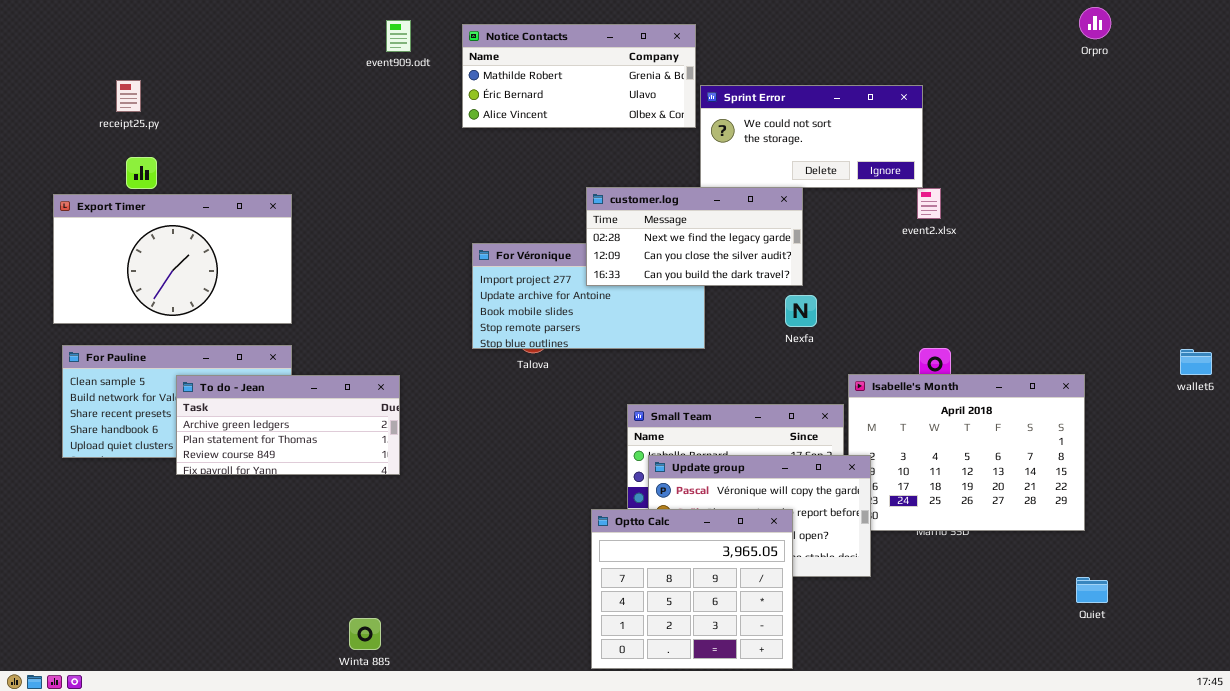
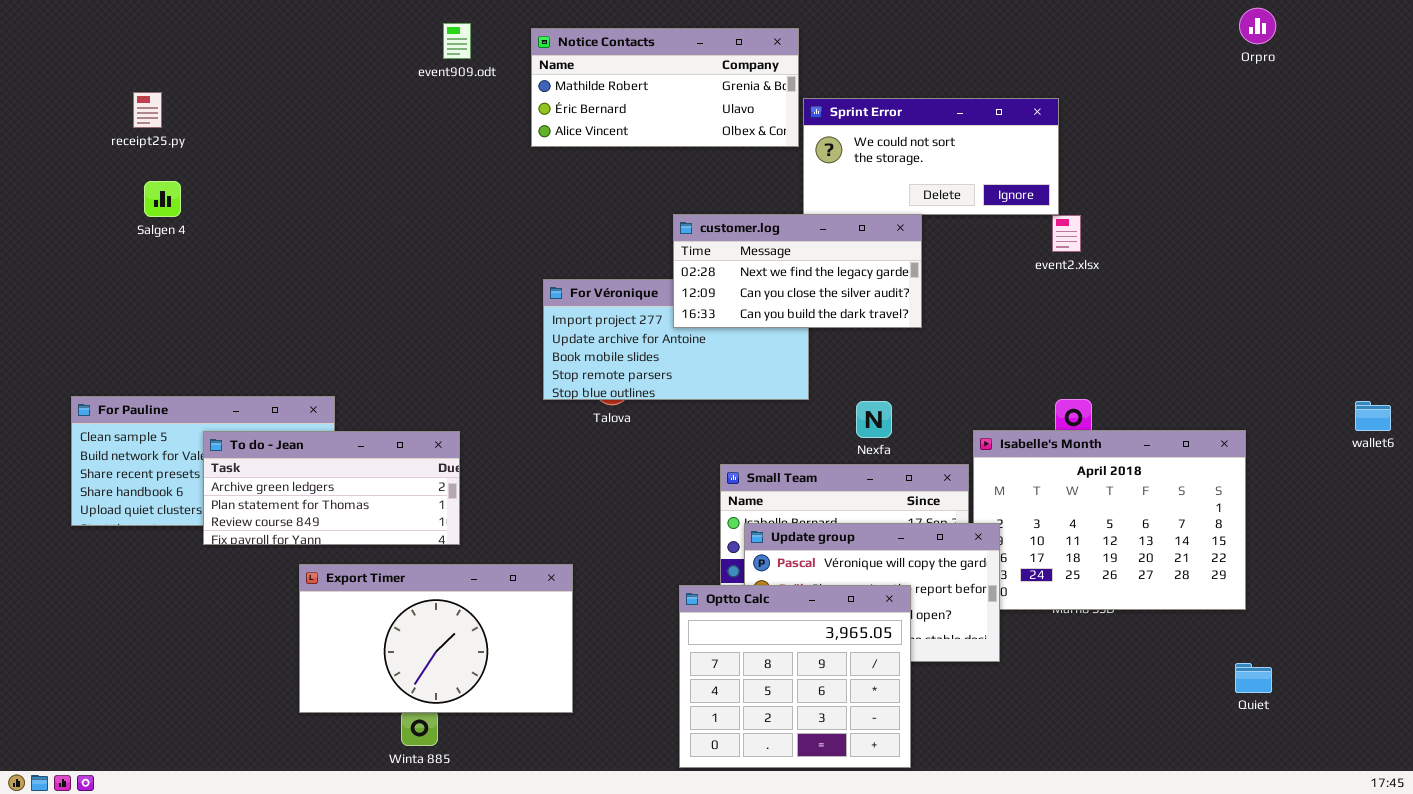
Export Timer: [53,194,292,324] -> [299,564,573,713], moved
Nexfa: [785,295,817,327] -> [856,401,892,438], moved

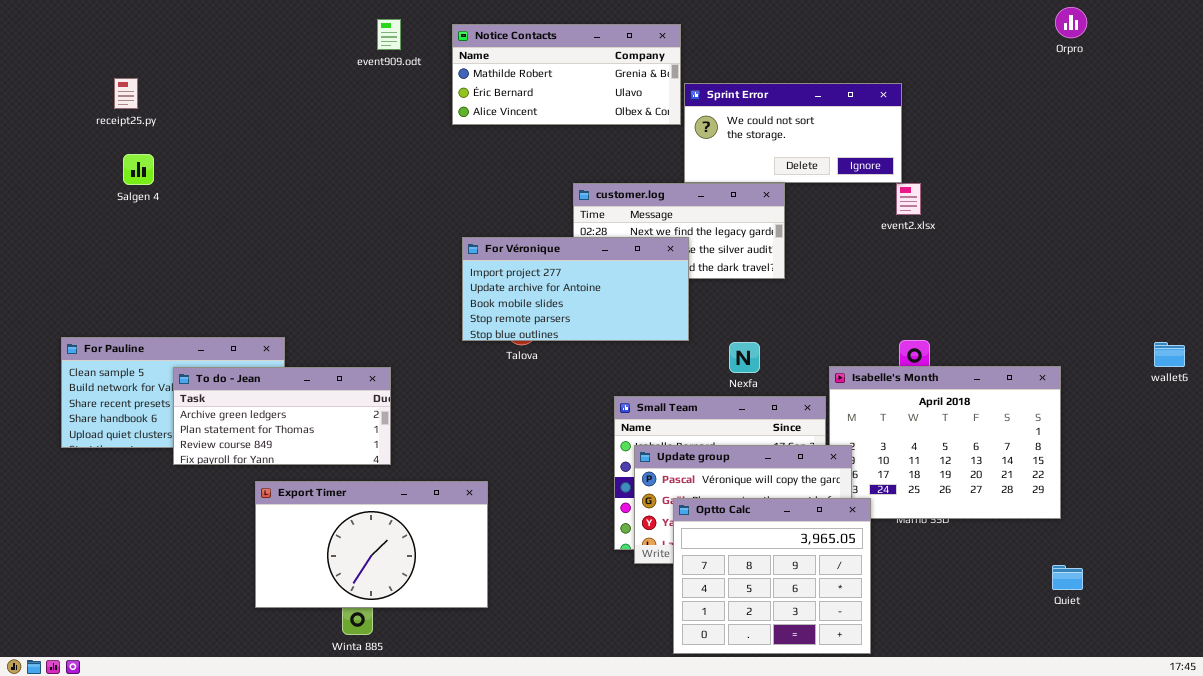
For Véronique: [543,279,809,400] -> [462,237,689,341], raised
Optto Calc: [679,585,911,768] -> [673,498,871,654], moved

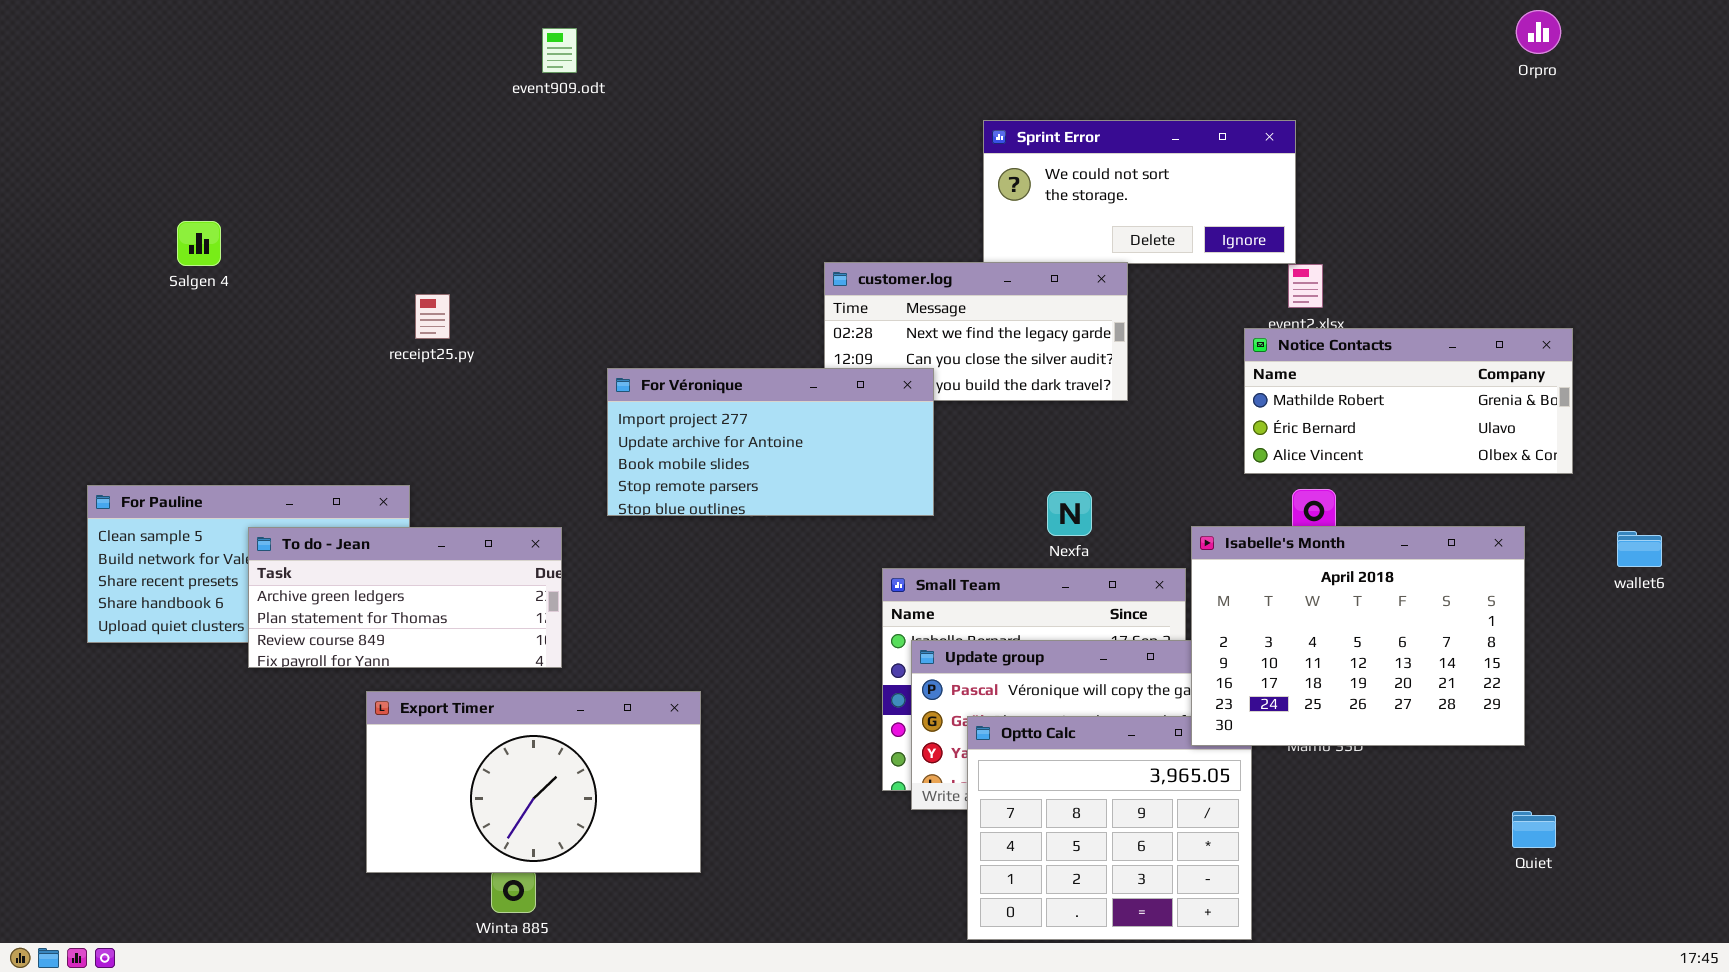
Notice Contacts: [452,24,681,125] -> [1244,328,1573,474], moved
receipt25.py: [114,78,138,109] -> [415,294,450,339], moved
For Véronique: [462,237,689,341] -> [607,368,934,516], moved
wallet6: [1154,342,1185,367] -> [1617,531,1662,567], moved
Isabelle's Month: [829,366,1061,519] -> [1191,526,1525,746], raised

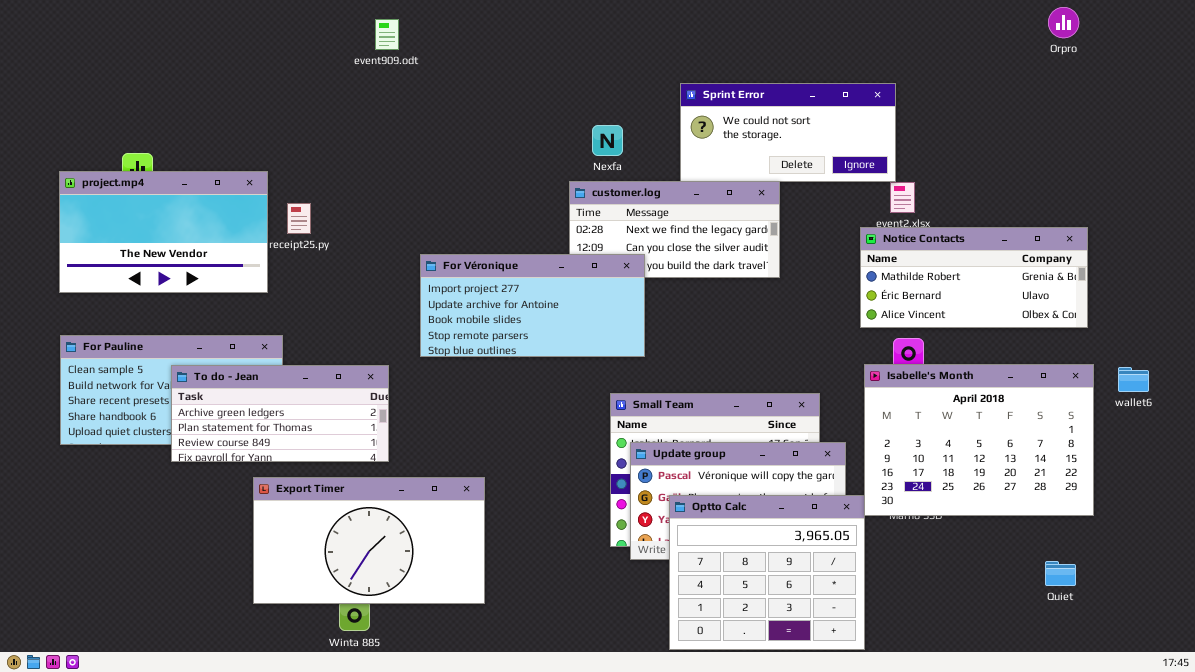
project.mp4: none -> [59,171,268,293], opened
Nexfa: [1047,491,1092,536] -> [592,125,623,156], moved
Isabelle's Month: [1191,526,1525,746] -> [864,364,1094,516], moved

